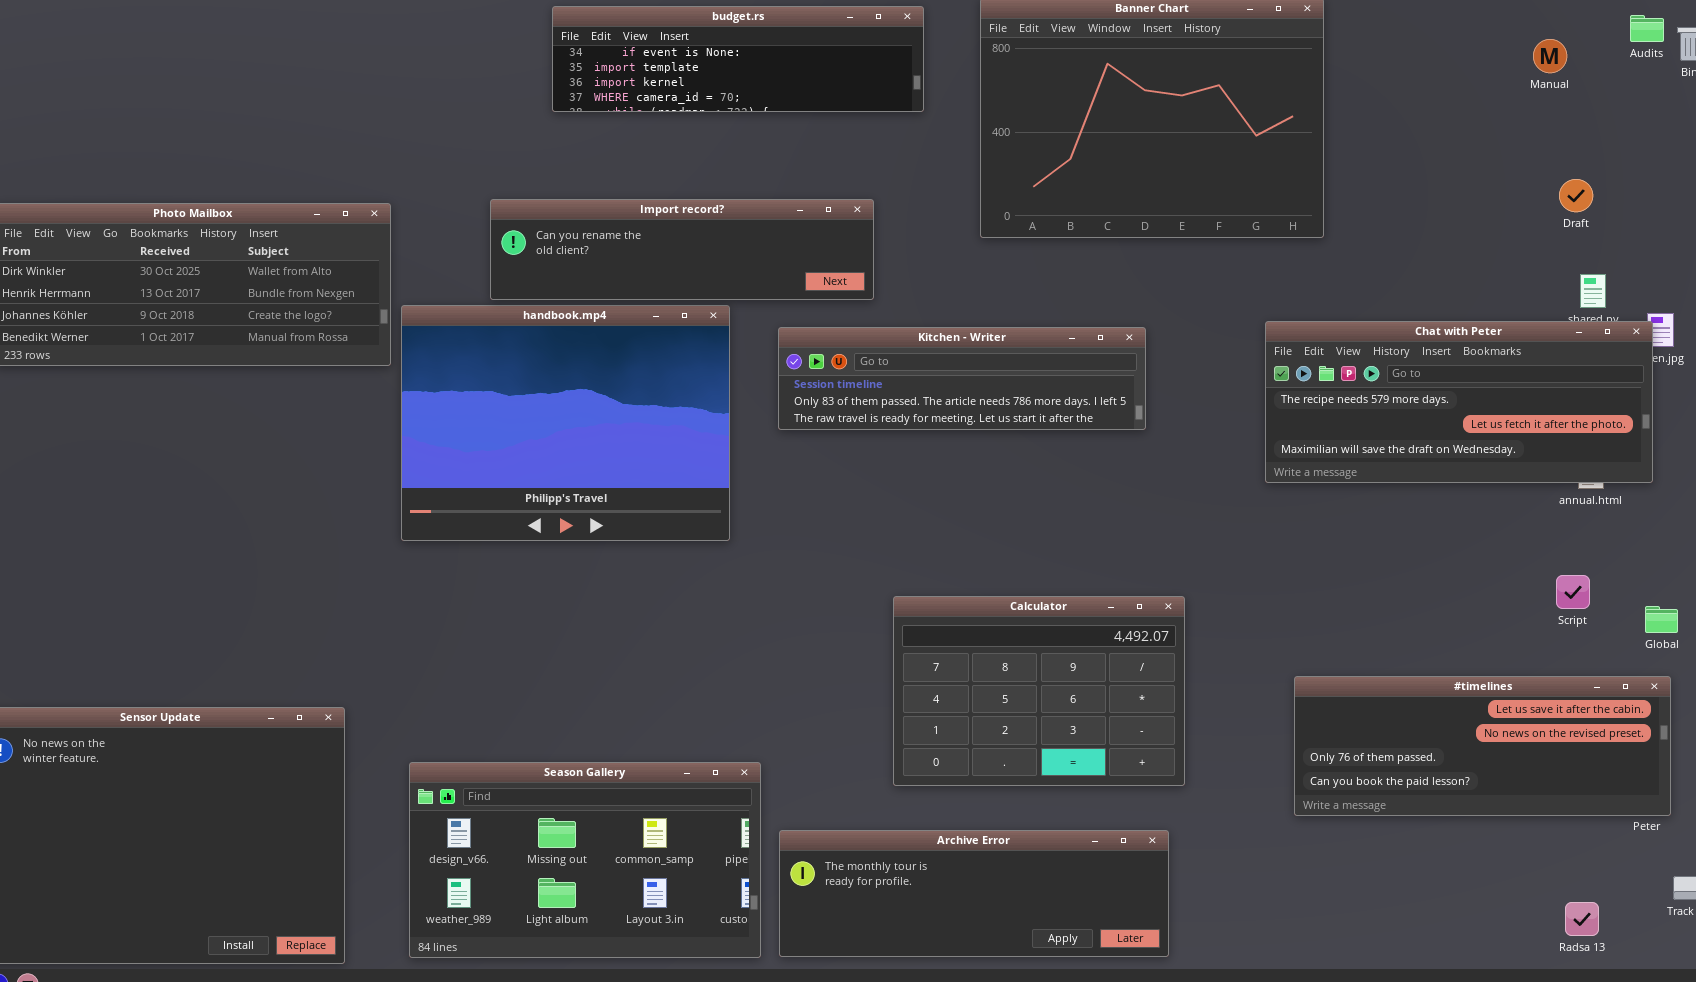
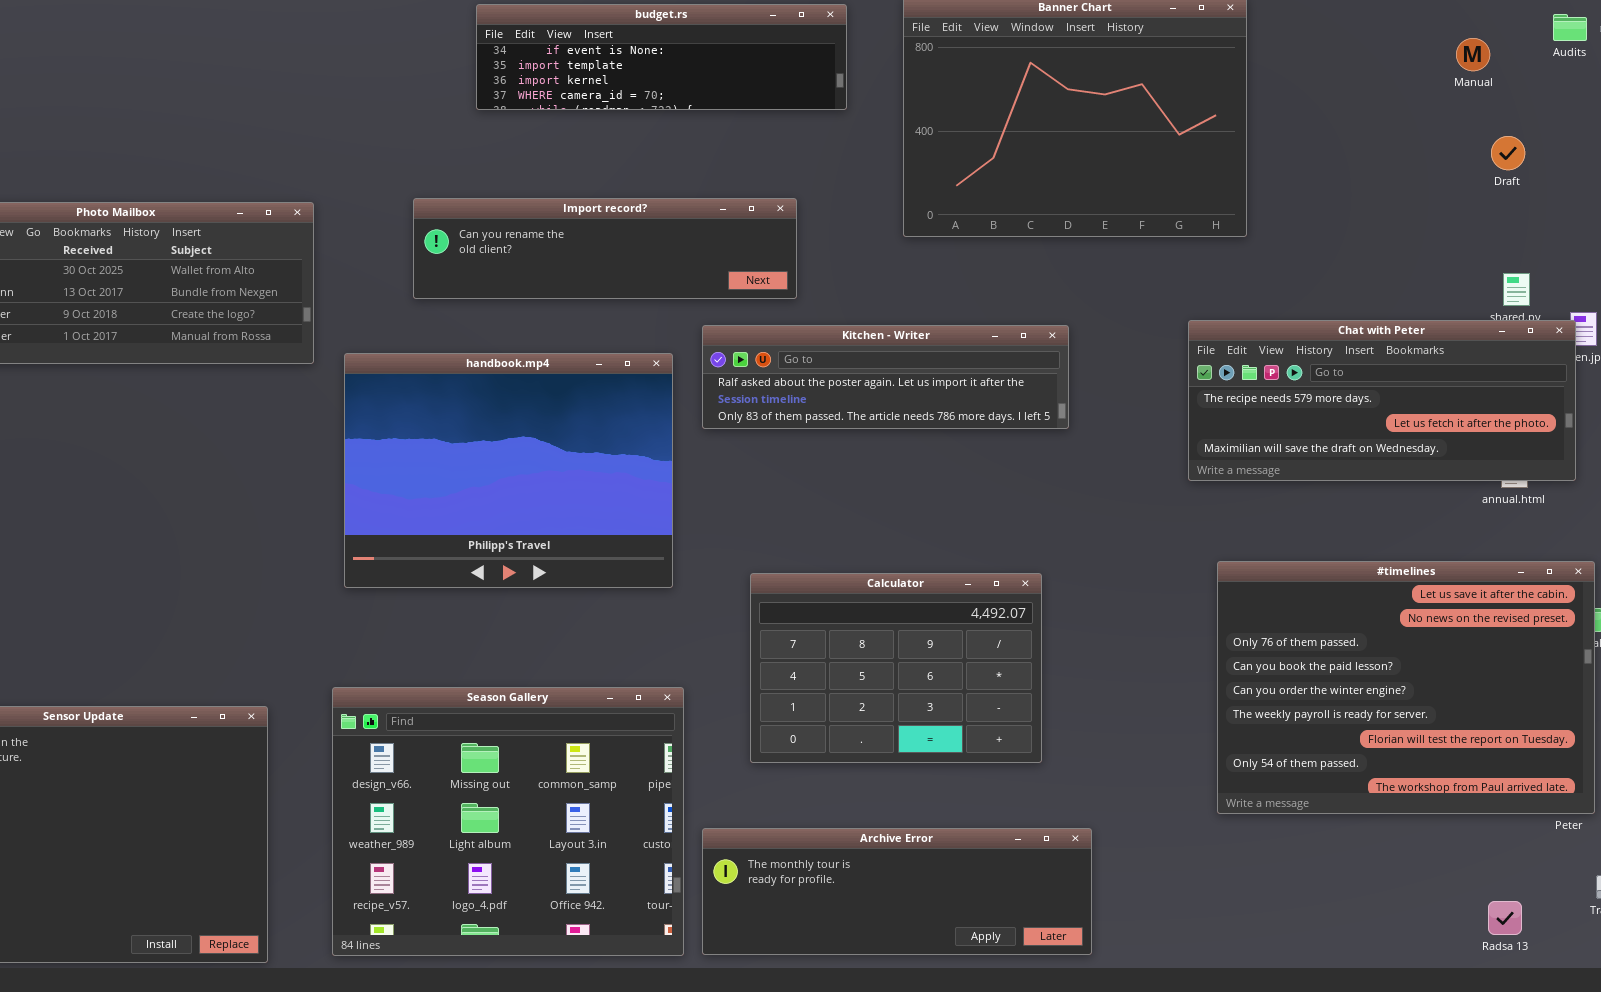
Draft: [1559,179,1593,212] -> [1491,136,1525,170], moved
handbook.mp4: [401,305,730,541] -> [344,353,673,588], moved
Kitchen - Writer: [778,327,1146,430] -> [702,325,1069,429], scrolled up 1 row
Calculator: [893,596,1185,786] -> [750,573,1042,763], moved
#timelines: [1294,676,1671,816] -> [1217,561,1595,814], resized
Season Gallery: [409,762,761,958] -> [332,687,684,956], resized

